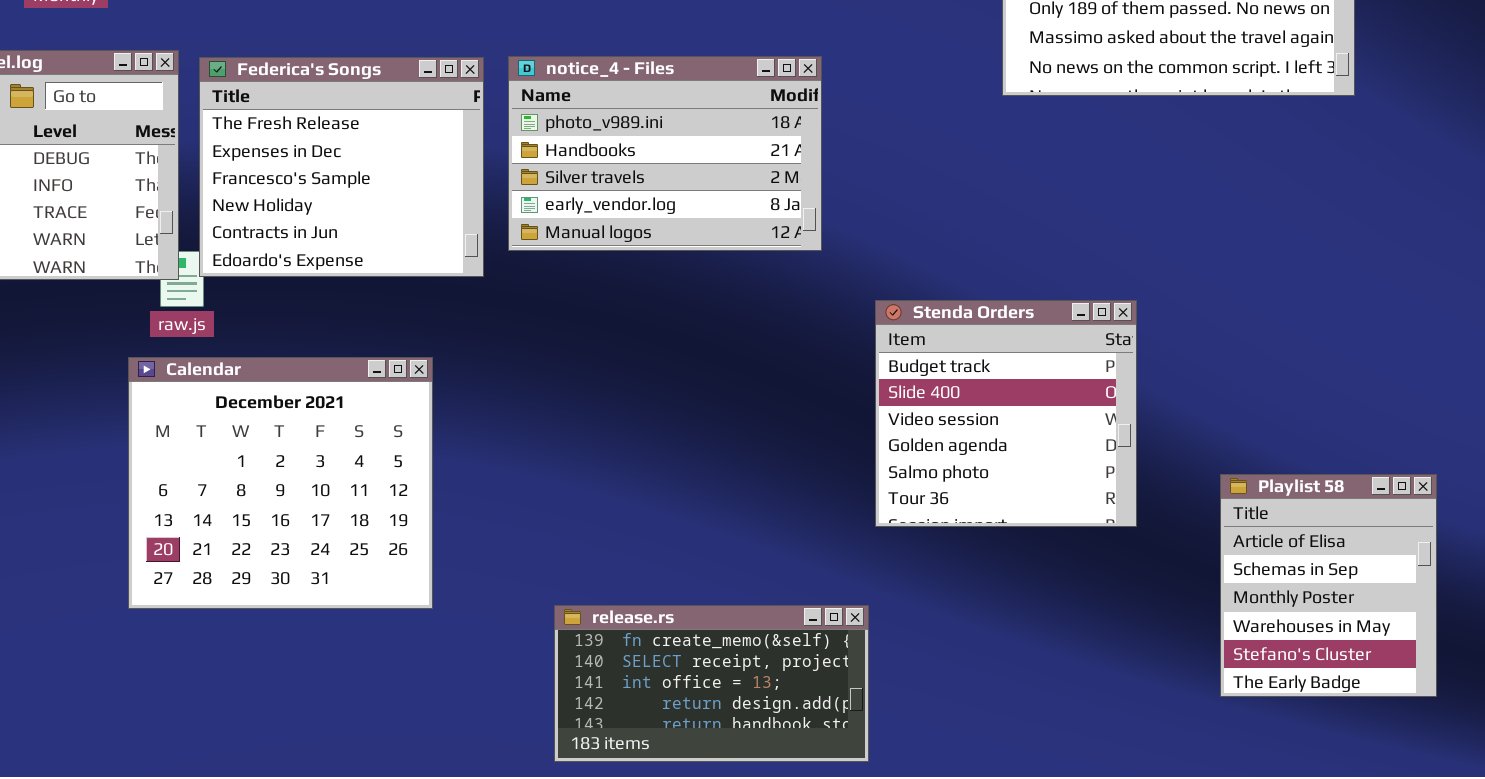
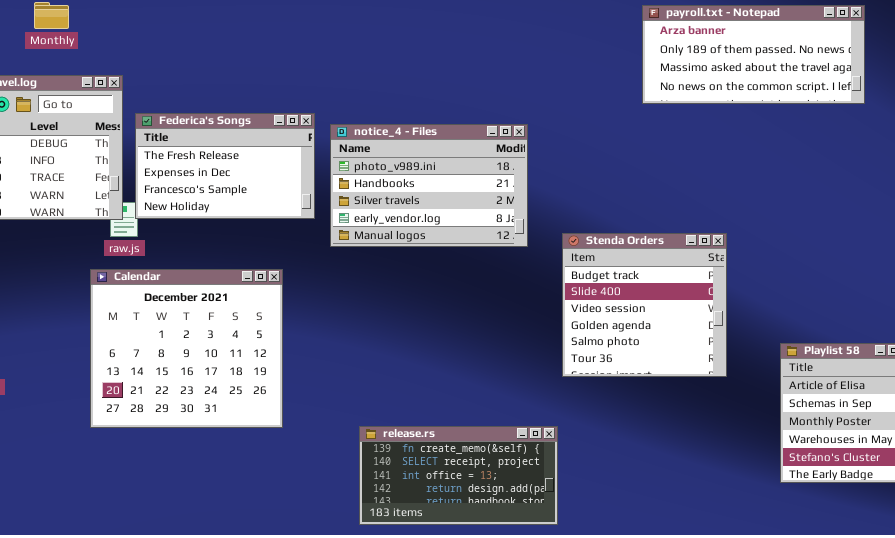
notice_4 - Files: [508,56,822,251] -> [330,124,528,247], moved
Federica's Songs: [199,57,484,277] -> [135,113,315,219], resized

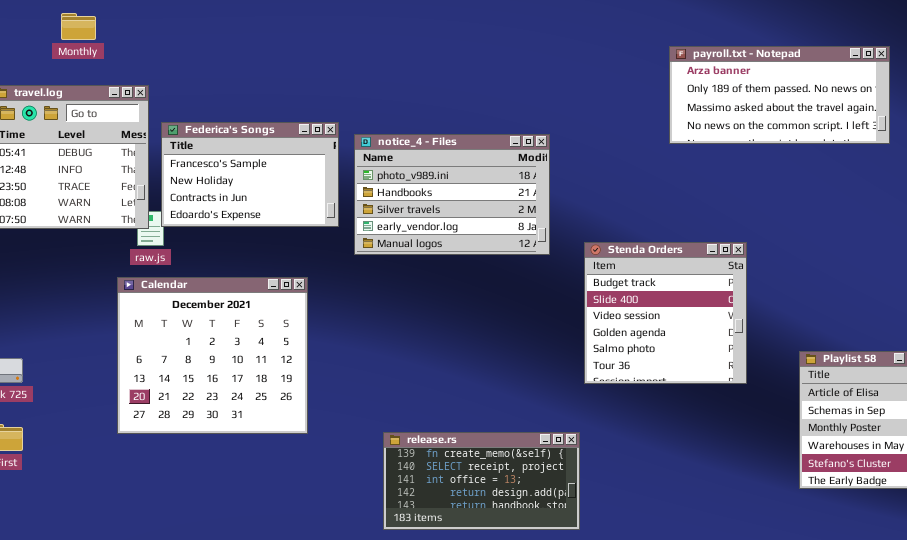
payroll.txt - Notepad: [642,5,865,104] -> [669,46,890,144], moved
Federica's Songs: [135,113,315,219] -> [161,122,339,227], scrolled down 2 rows

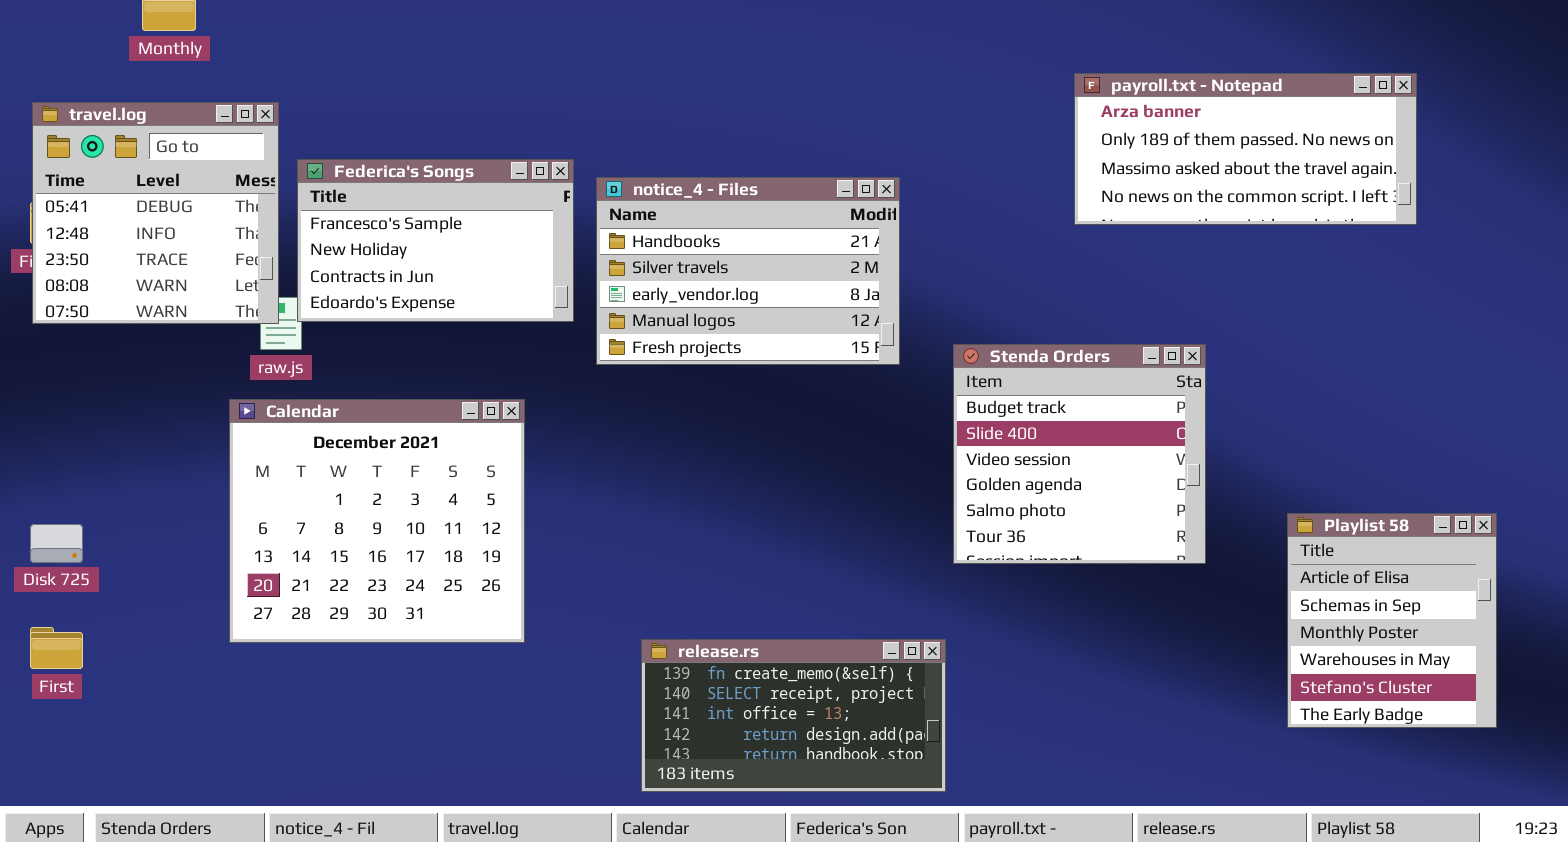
payroll.txt - Notepad: [669,46,890,144] -> [1074,73,1417,225], moved
notice_4 - Files: [354,134,550,255] -> [596,177,900,365], scrolled down 1 row

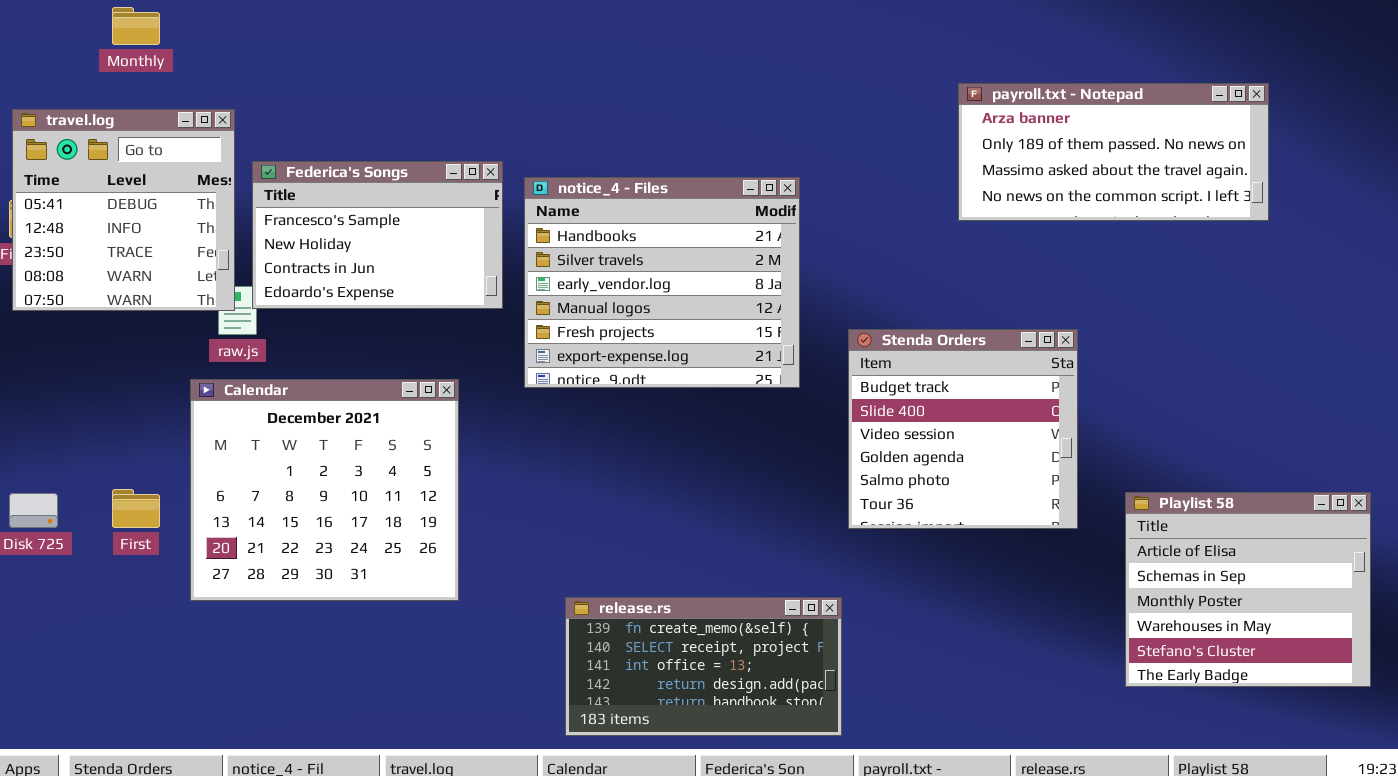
notice_4 - Files: [596,177,900,365] -> [524,177,800,388], resized
Playlist 58: [1287,513,1497,728] -> [1125,492,1371,687], moved, resized
First: [30,627,83,669] -> [112,489,160,528], moved

